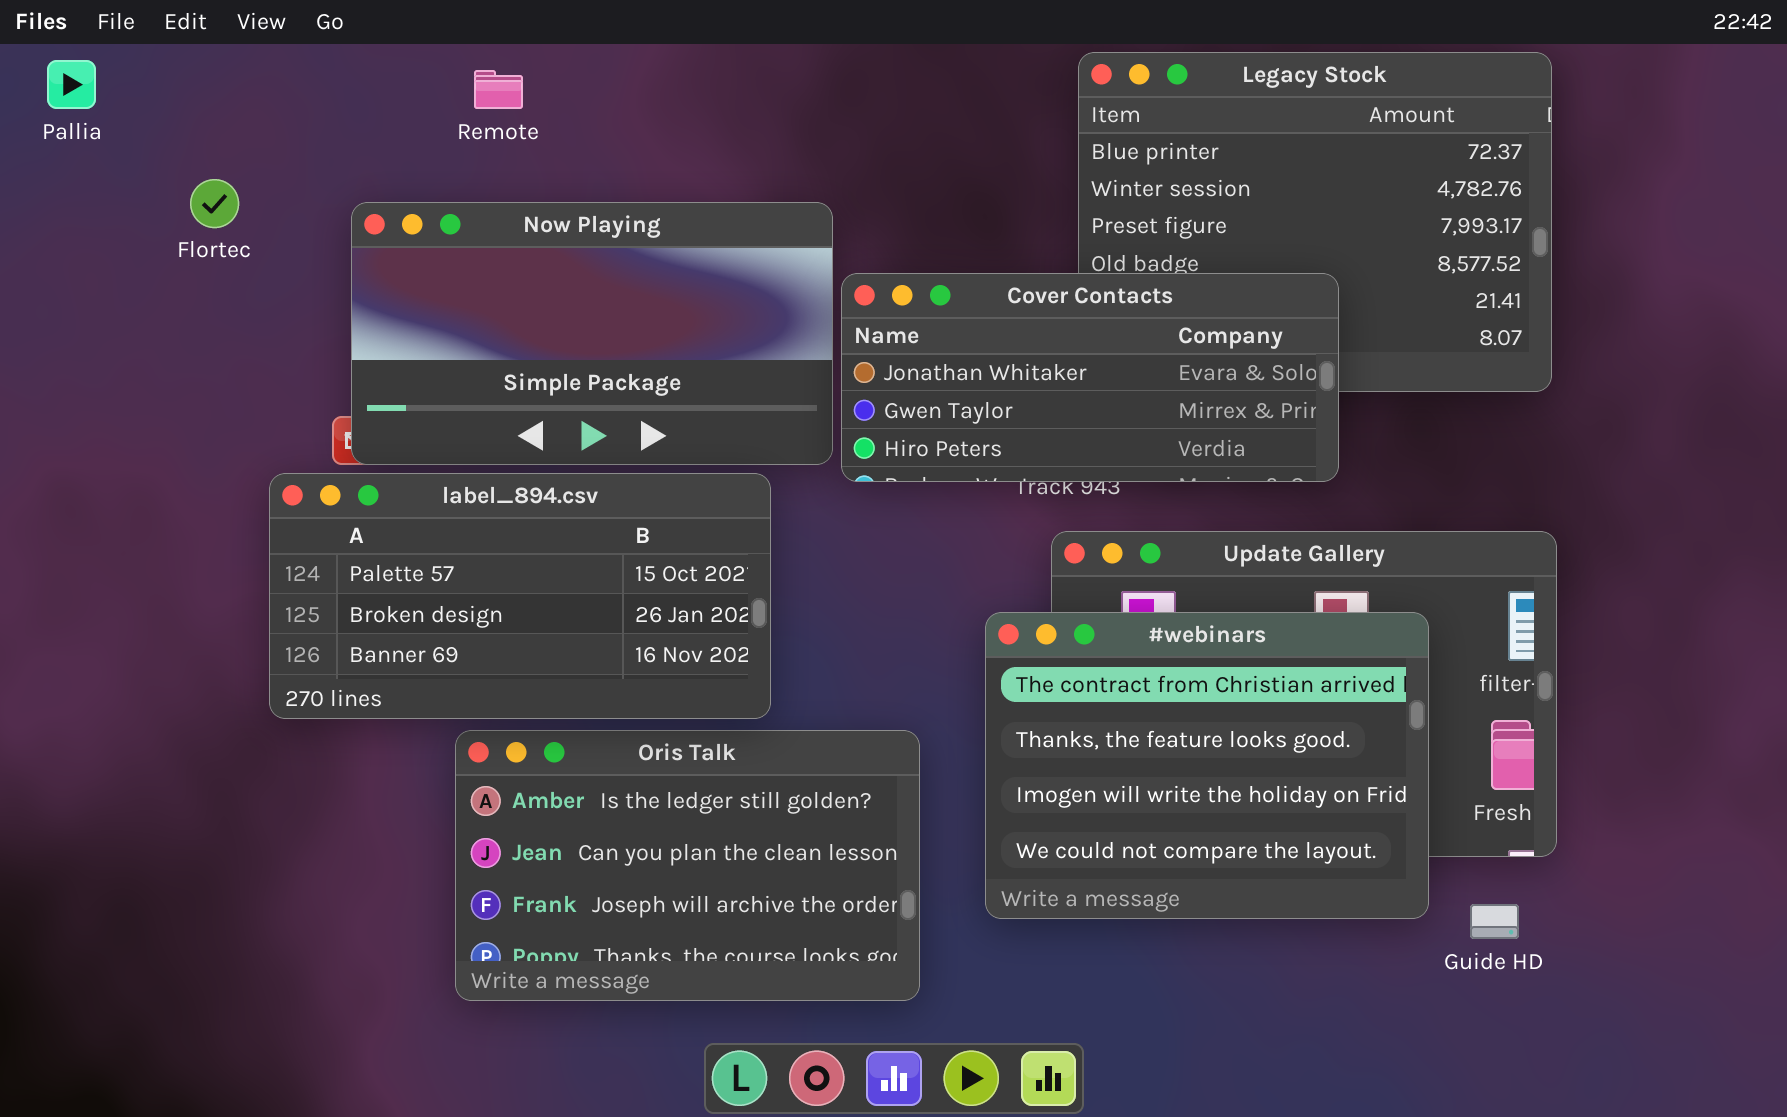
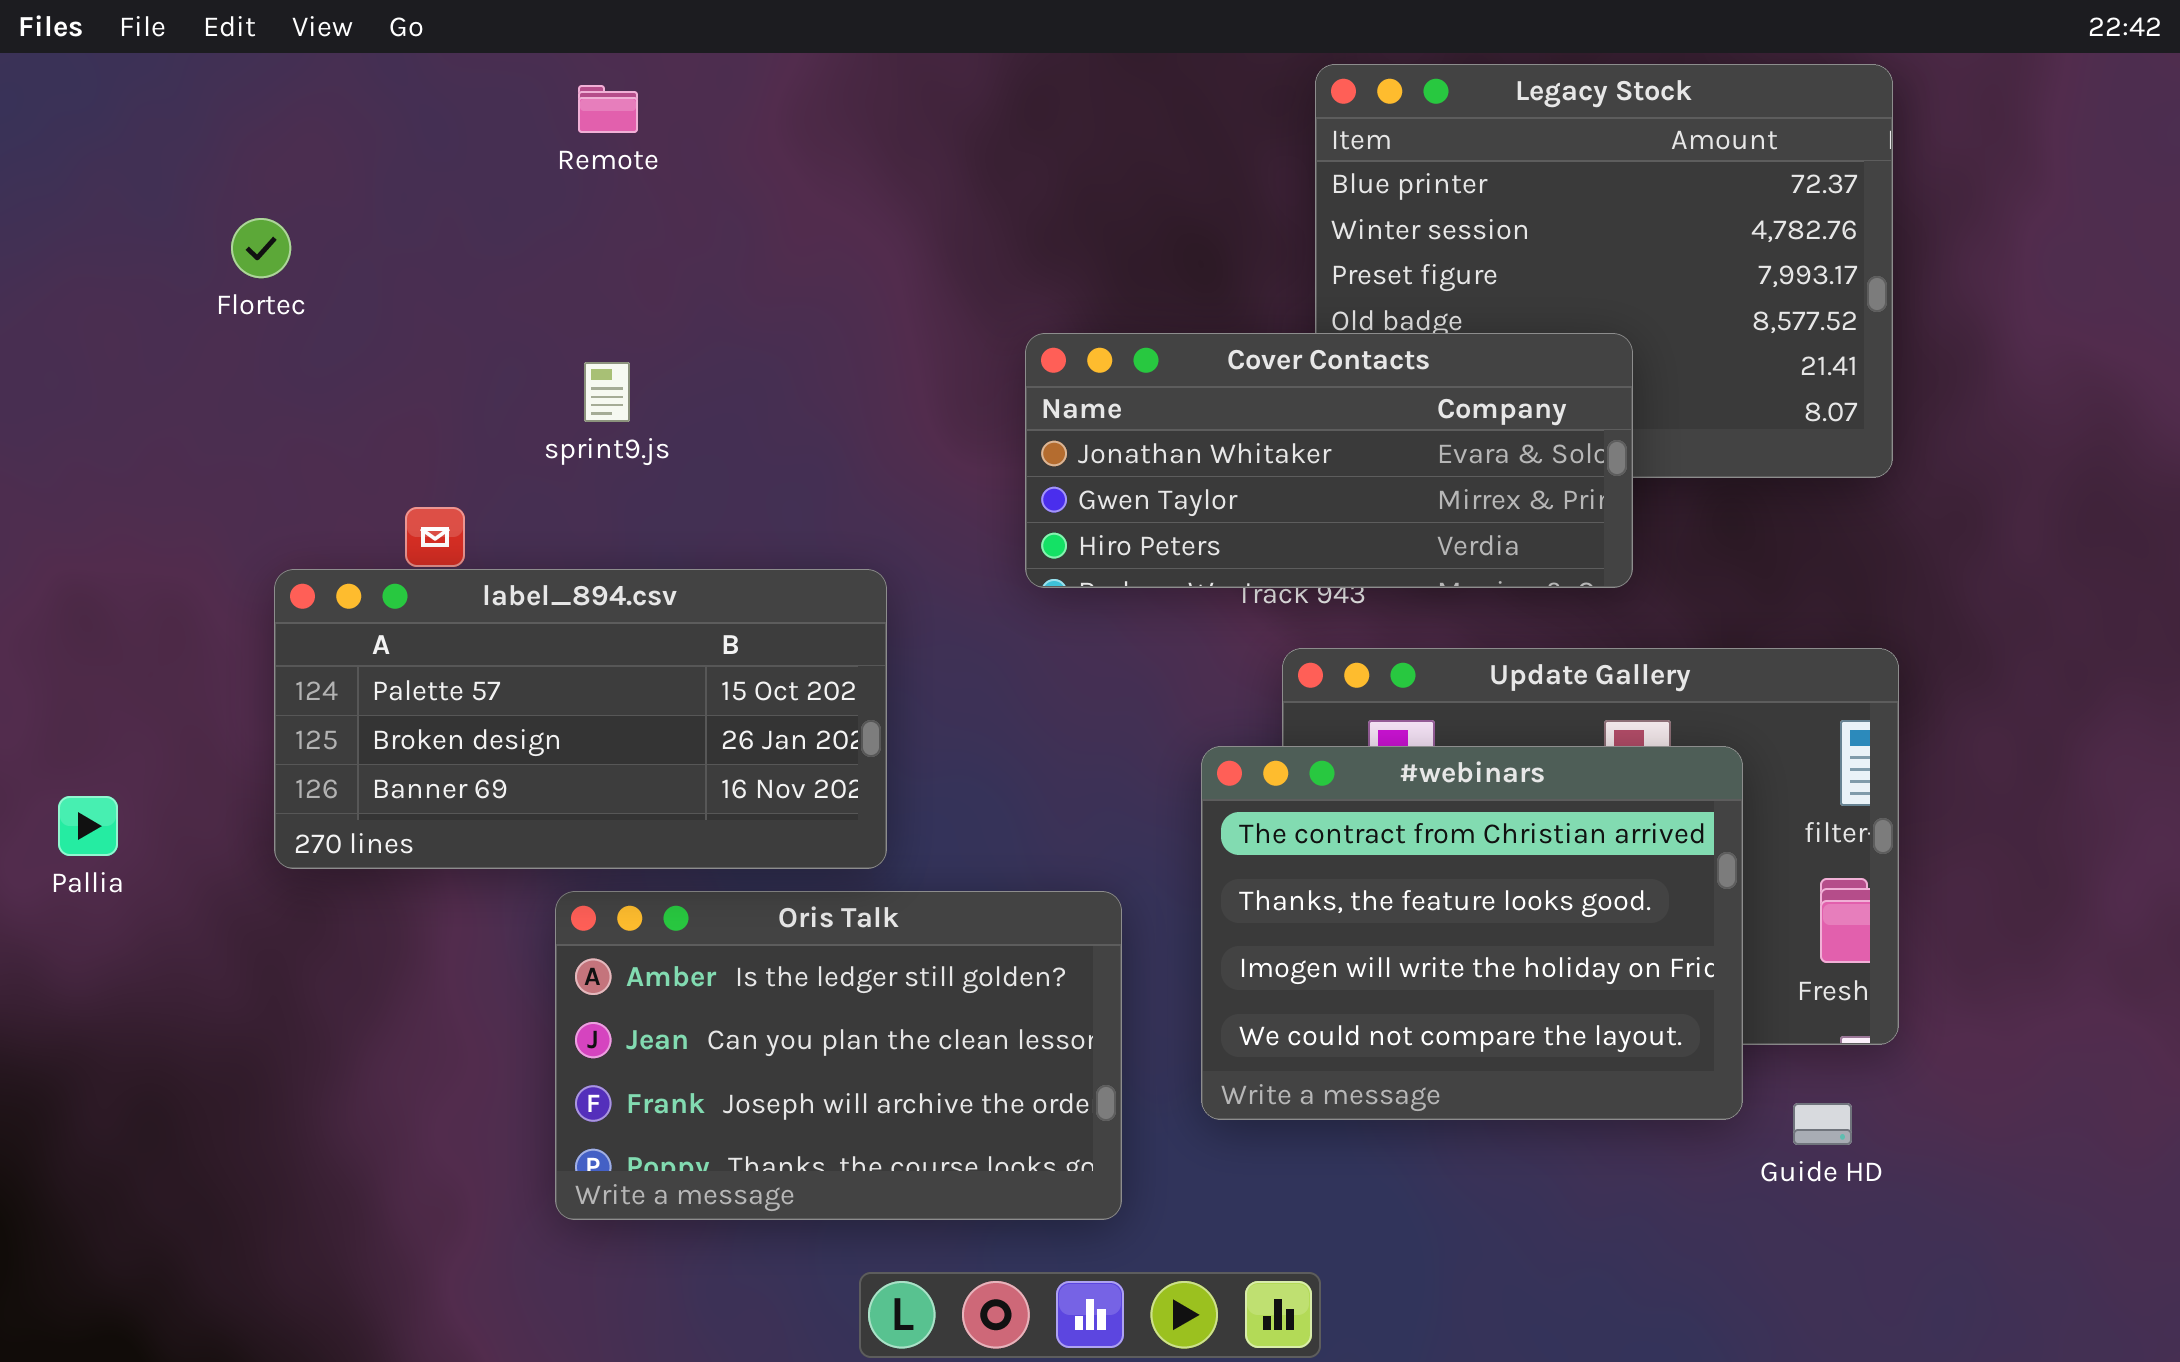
Pallia: [47,60,96,109] -> [58,796,118,856], moved
Now Playing: [351,202,833,465] -> none, closed
label_894.csv: [269,473,771,719] -> [274,569,887,869], moved

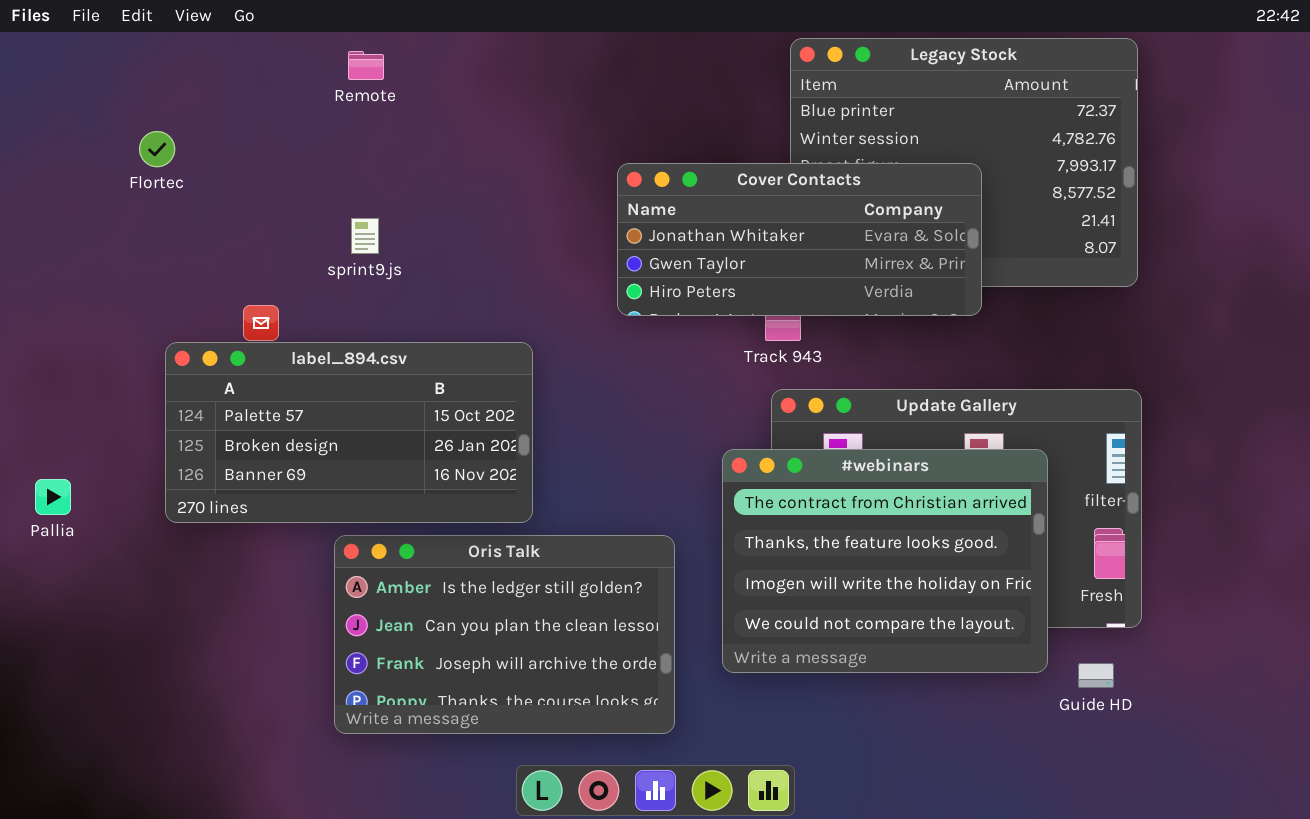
Cover Contacts: [1025,333,1633,588] -> [617,163,982,316], moved

